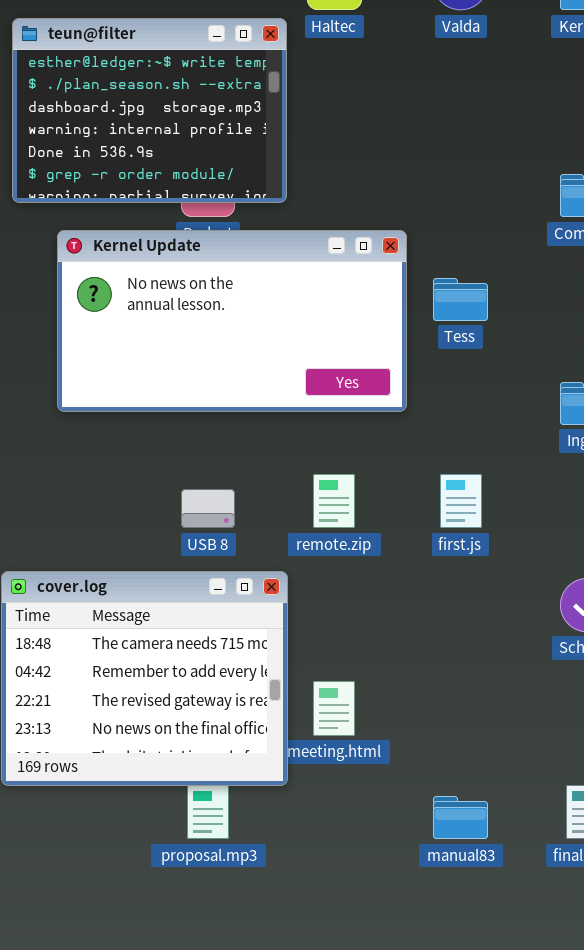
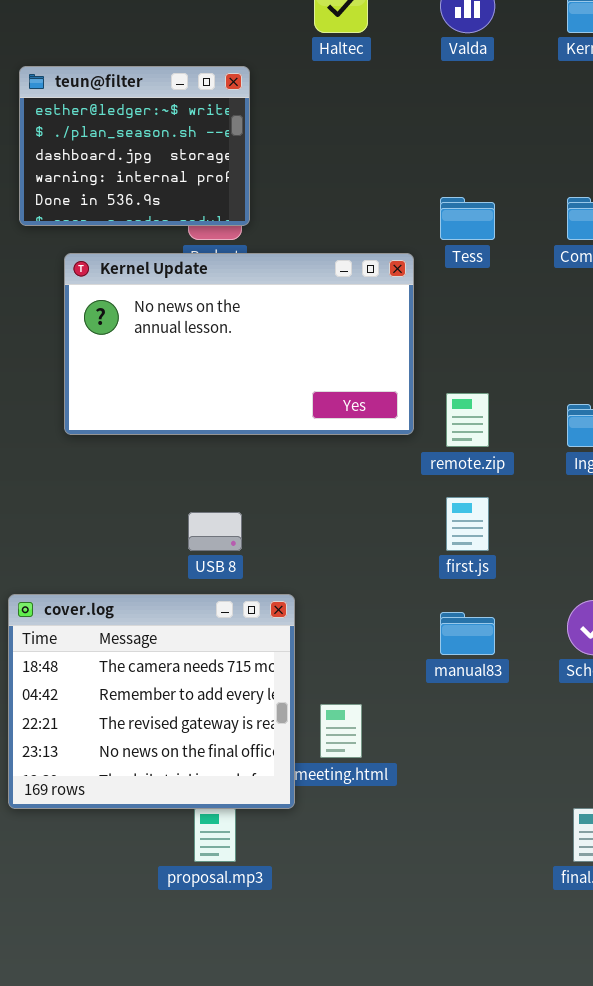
teun@filter: [12,18,287,203] -> [19,66,250,226], resized
Tess: [433,278,488,321] -> [440,197,495,240], moved
remote.zip: [313,474,355,528] -> [446,393,489,447], moved
manual83: [433,796,488,839] -> [440,612,495,655], moved

